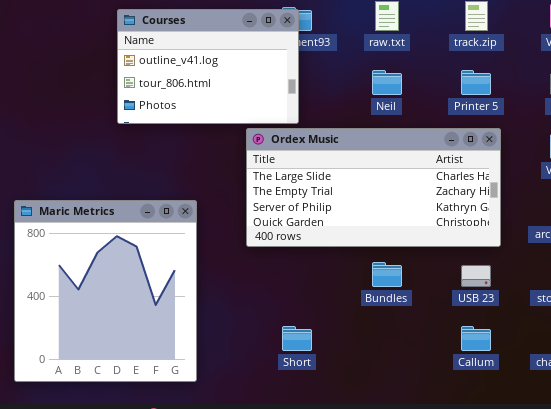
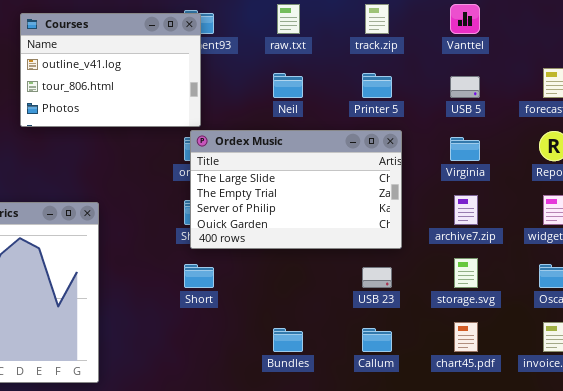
Ordex Music: [246,128,501,247] -> [190,130,402,249], resized
Bundles: [372,262,402,287] -> [273,328,303,352], moved
Short: [282,326,312,351] -> [184,264,214,288], moved

